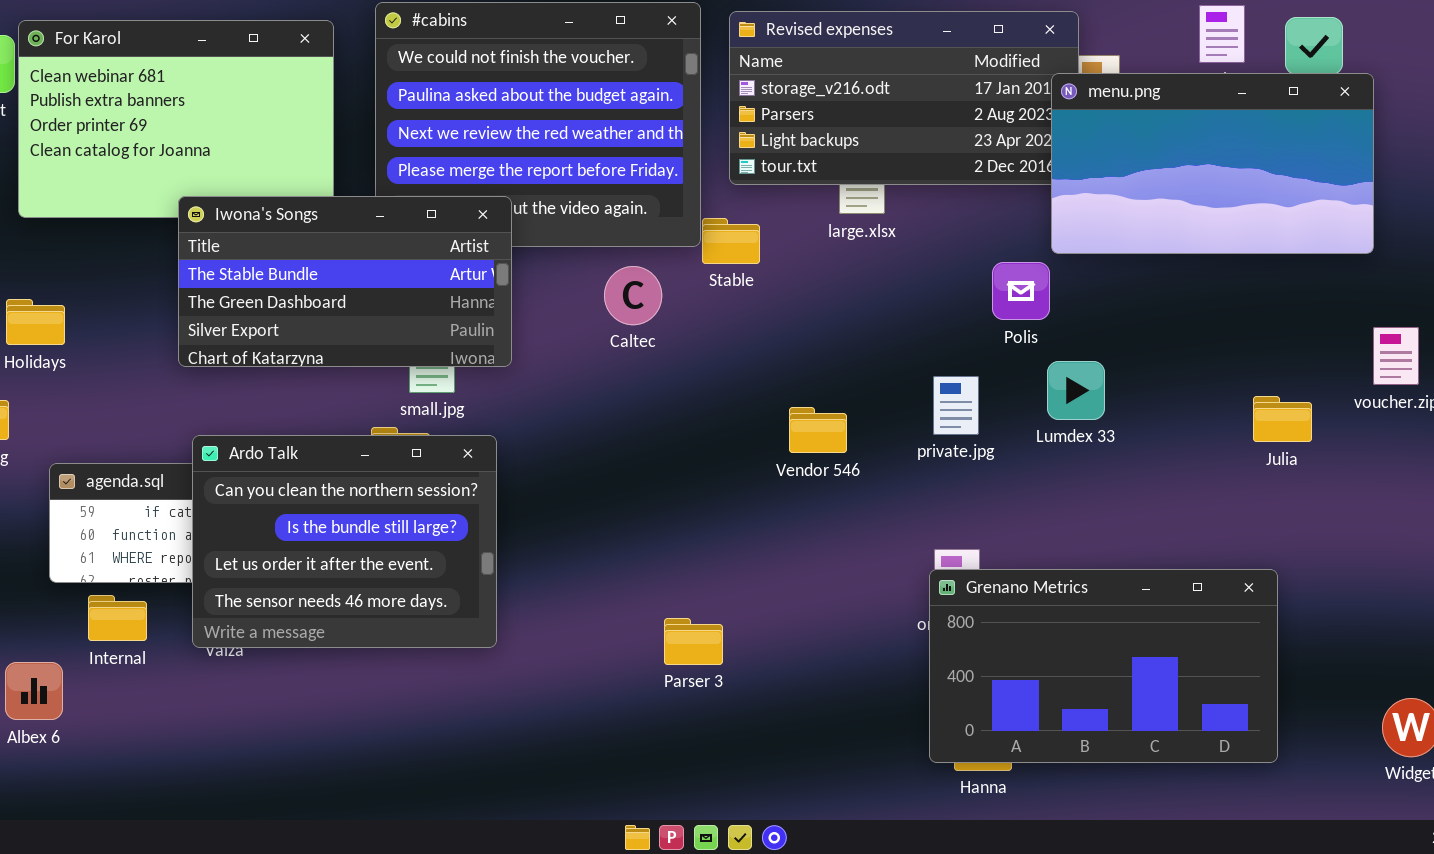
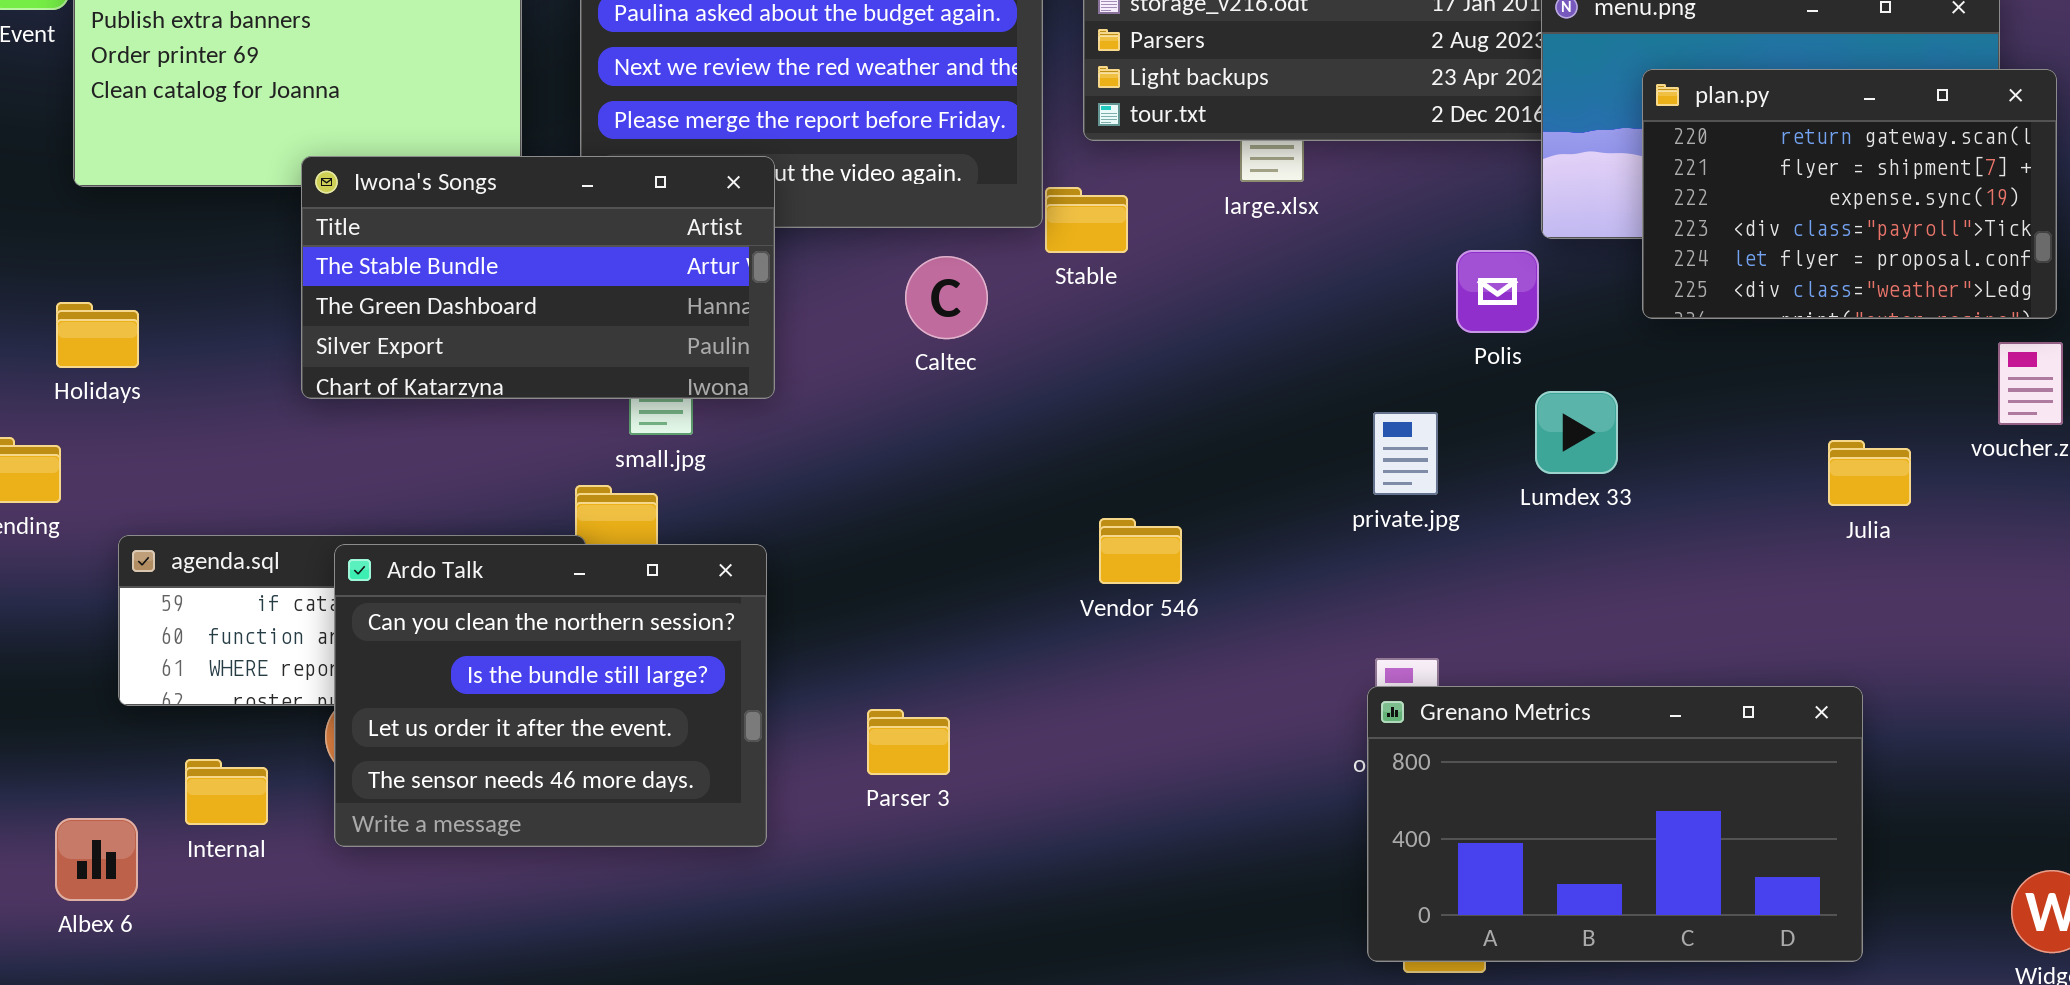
plan.py: none -> [1642,69,2057,319], opened
Vendor 546: [789,407,847,453] -> [1099,518,1182,584], moved
Ardo Talk: [192,435,497,648] -> [334,544,767,847], moved
Internal: [88,595,147,641] -> [185,759,268,825], moved
Parser 3: [664,618,723,665] -> [867,709,950,775], moved

